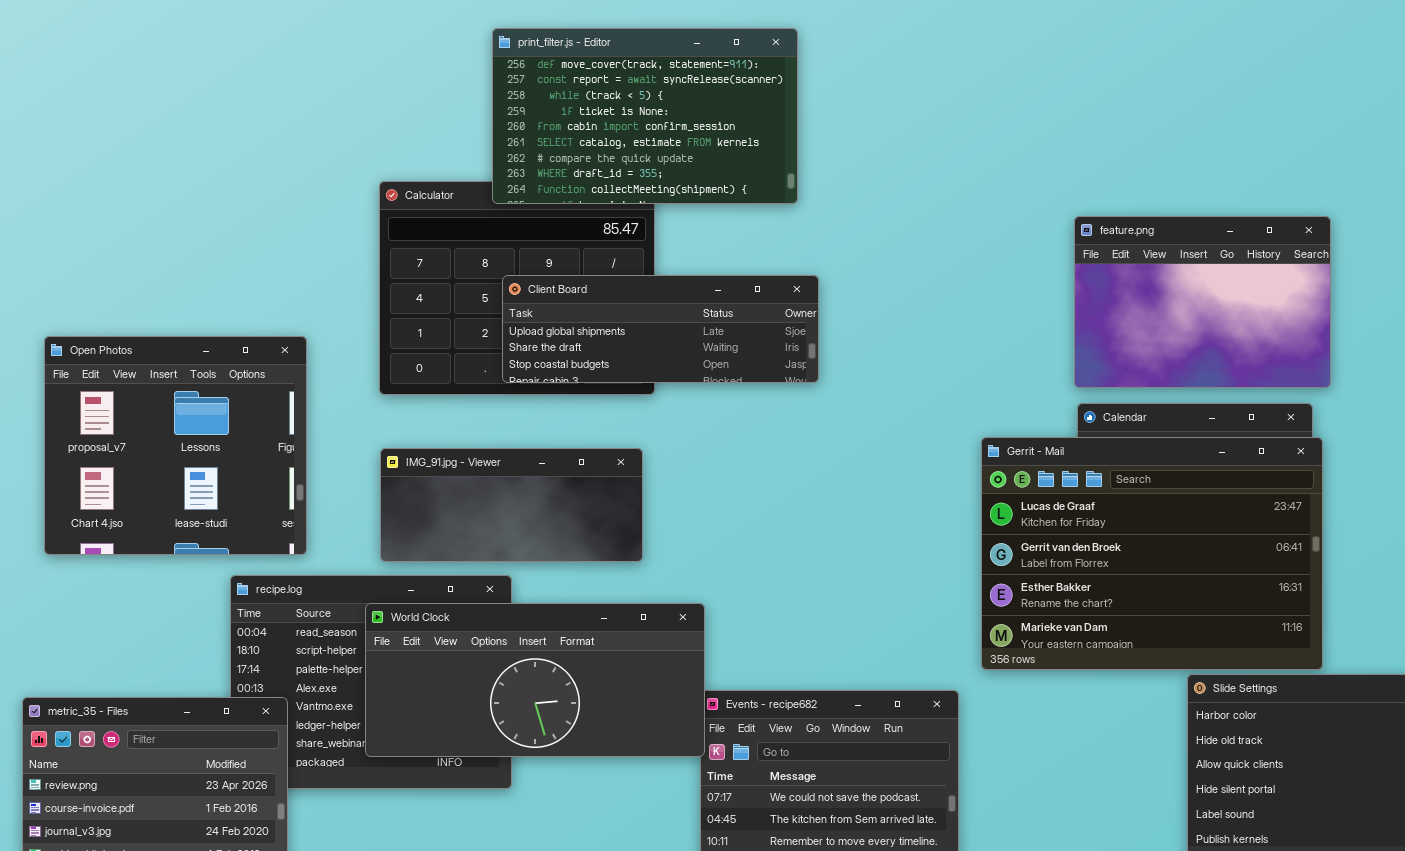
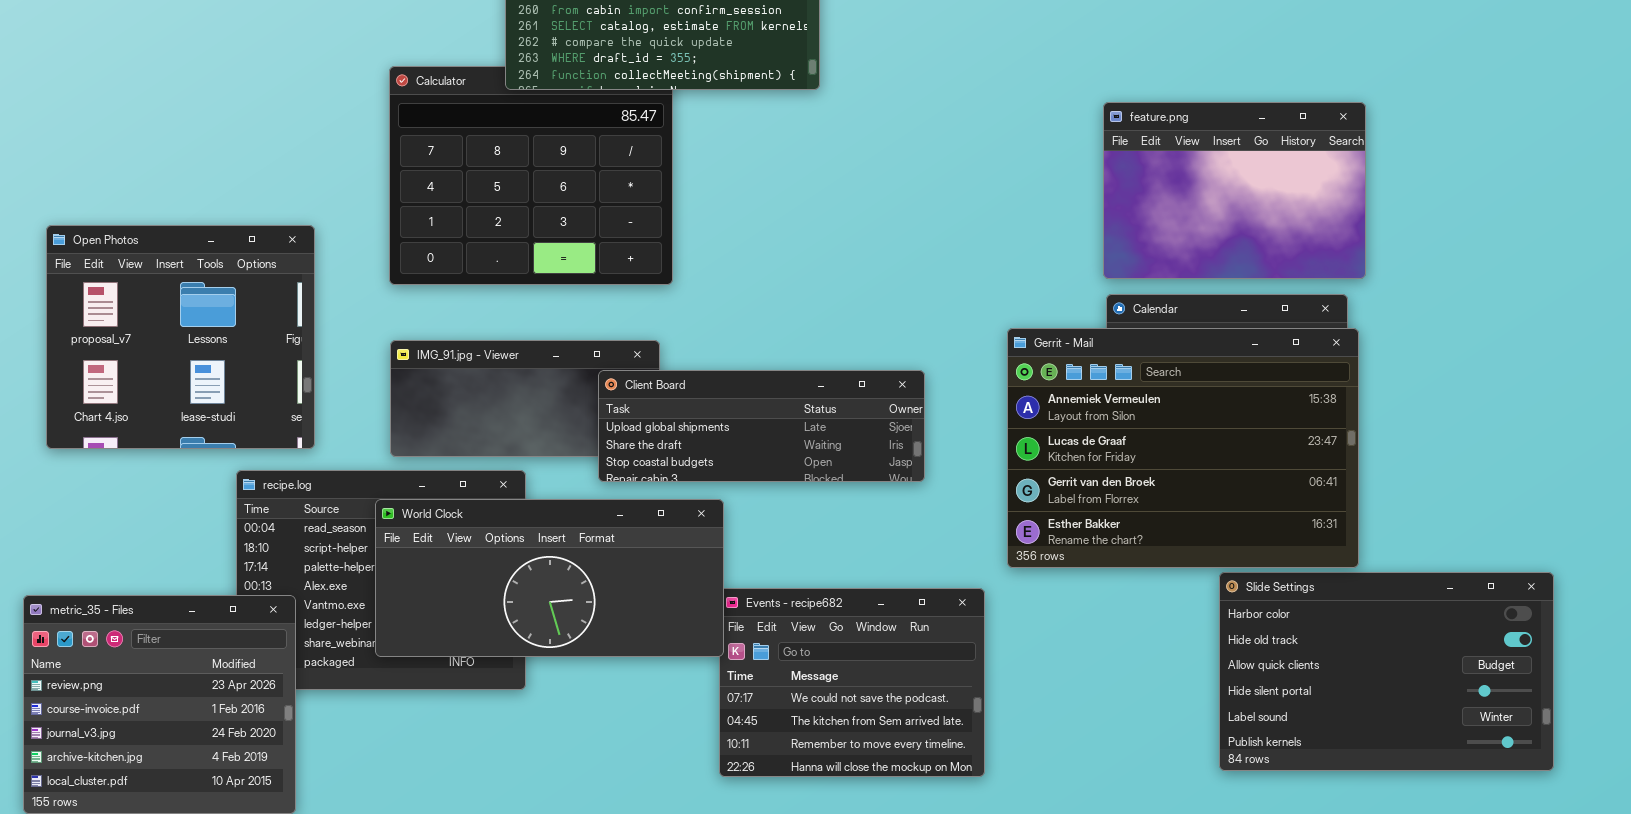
Client Board: [502,275,819,383] -> [598,370,925,482], moved
Gerrit - Mail: [981,437,1323,670] -> [1007,328,1359,568], scrolled up 1 row

